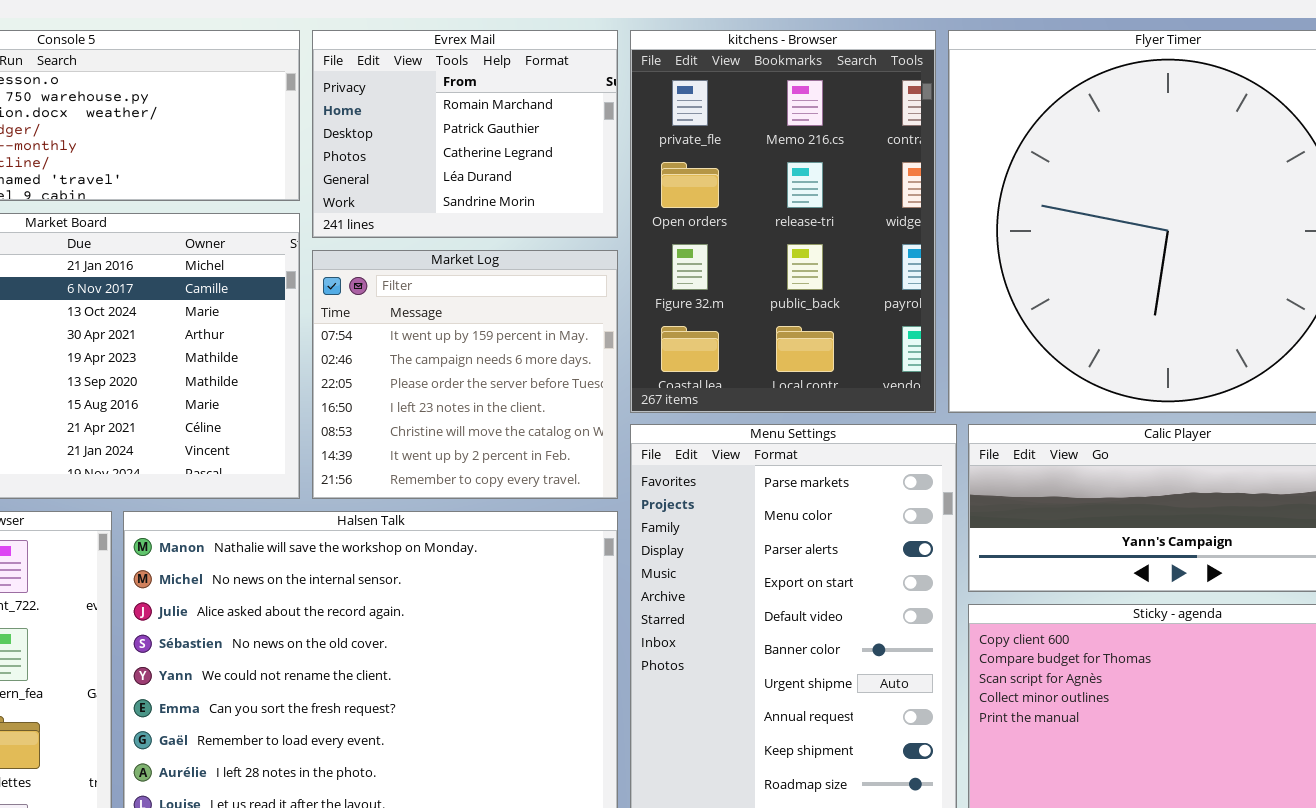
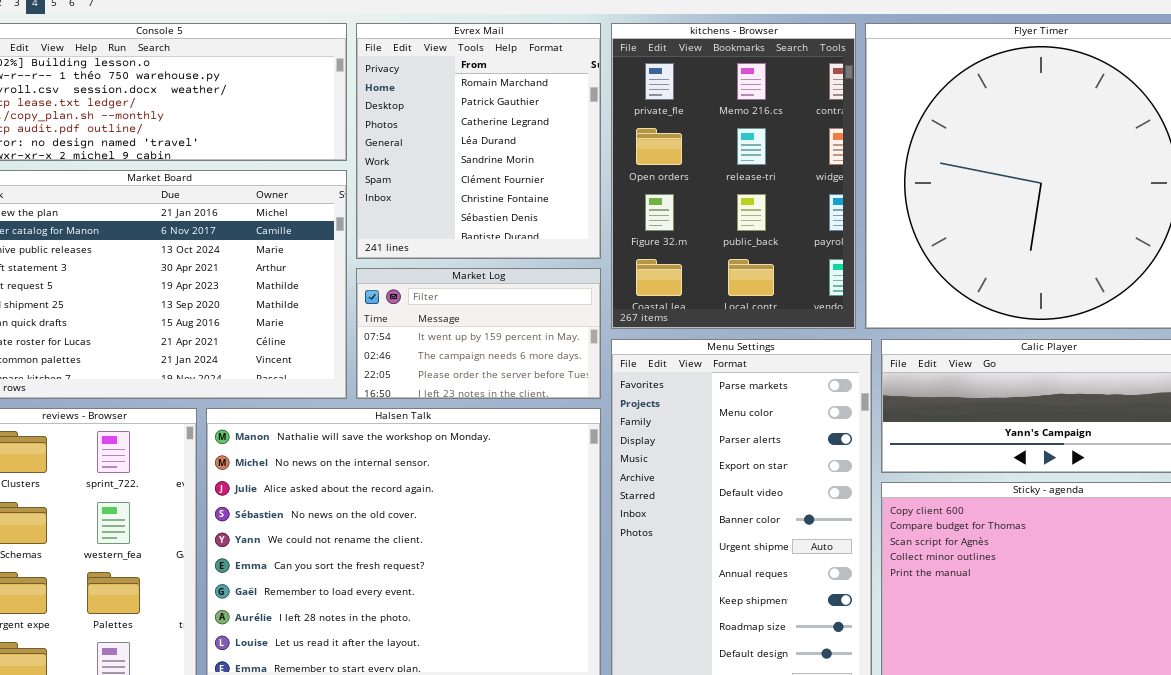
Evrex Mail: [312,30,618,238] -> [356,23,601,259], resized
Market Log: [312,250,618,499] -> [356,268,601,399], resized

